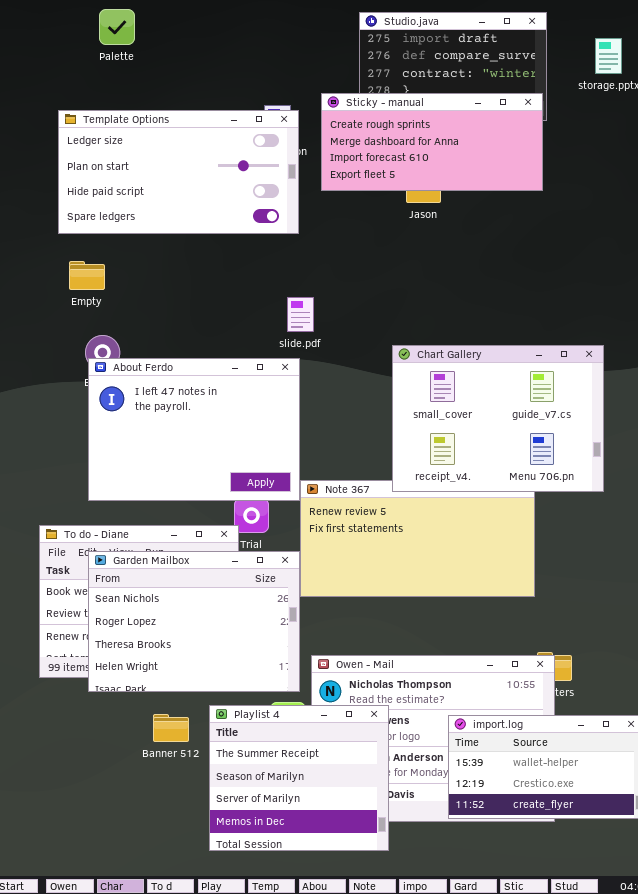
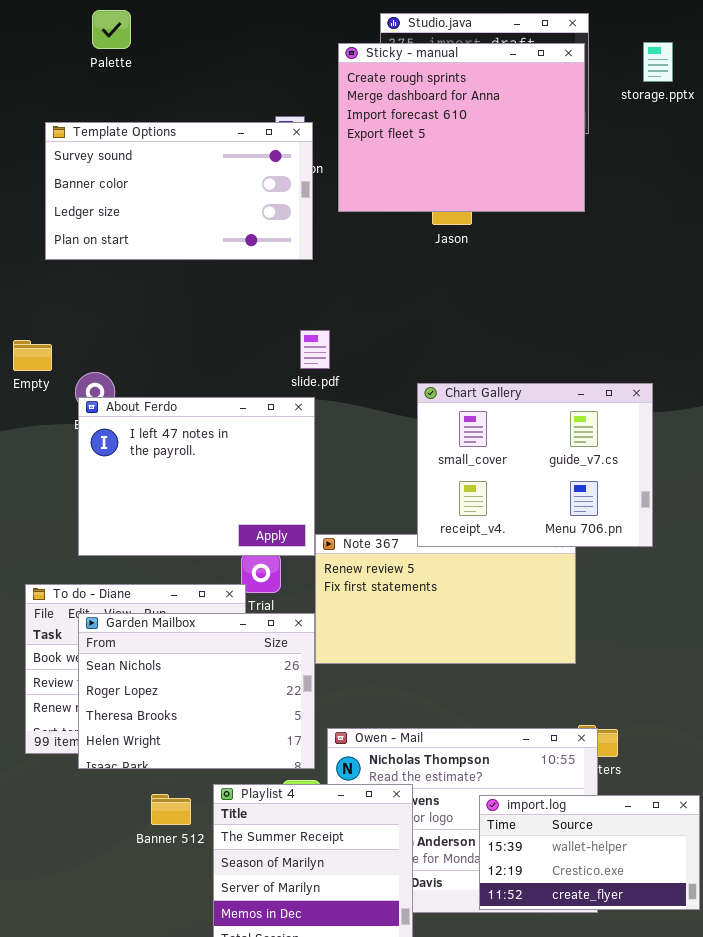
Sticky - manual: [321,93,543,191] -> [338,43,585,212], resized
Template Options: [58,110,299,234] -> [45,122,313,260], scrolled up 2 rows
Empty: [69,261,105,290] -> [13,340,52,371], moved

